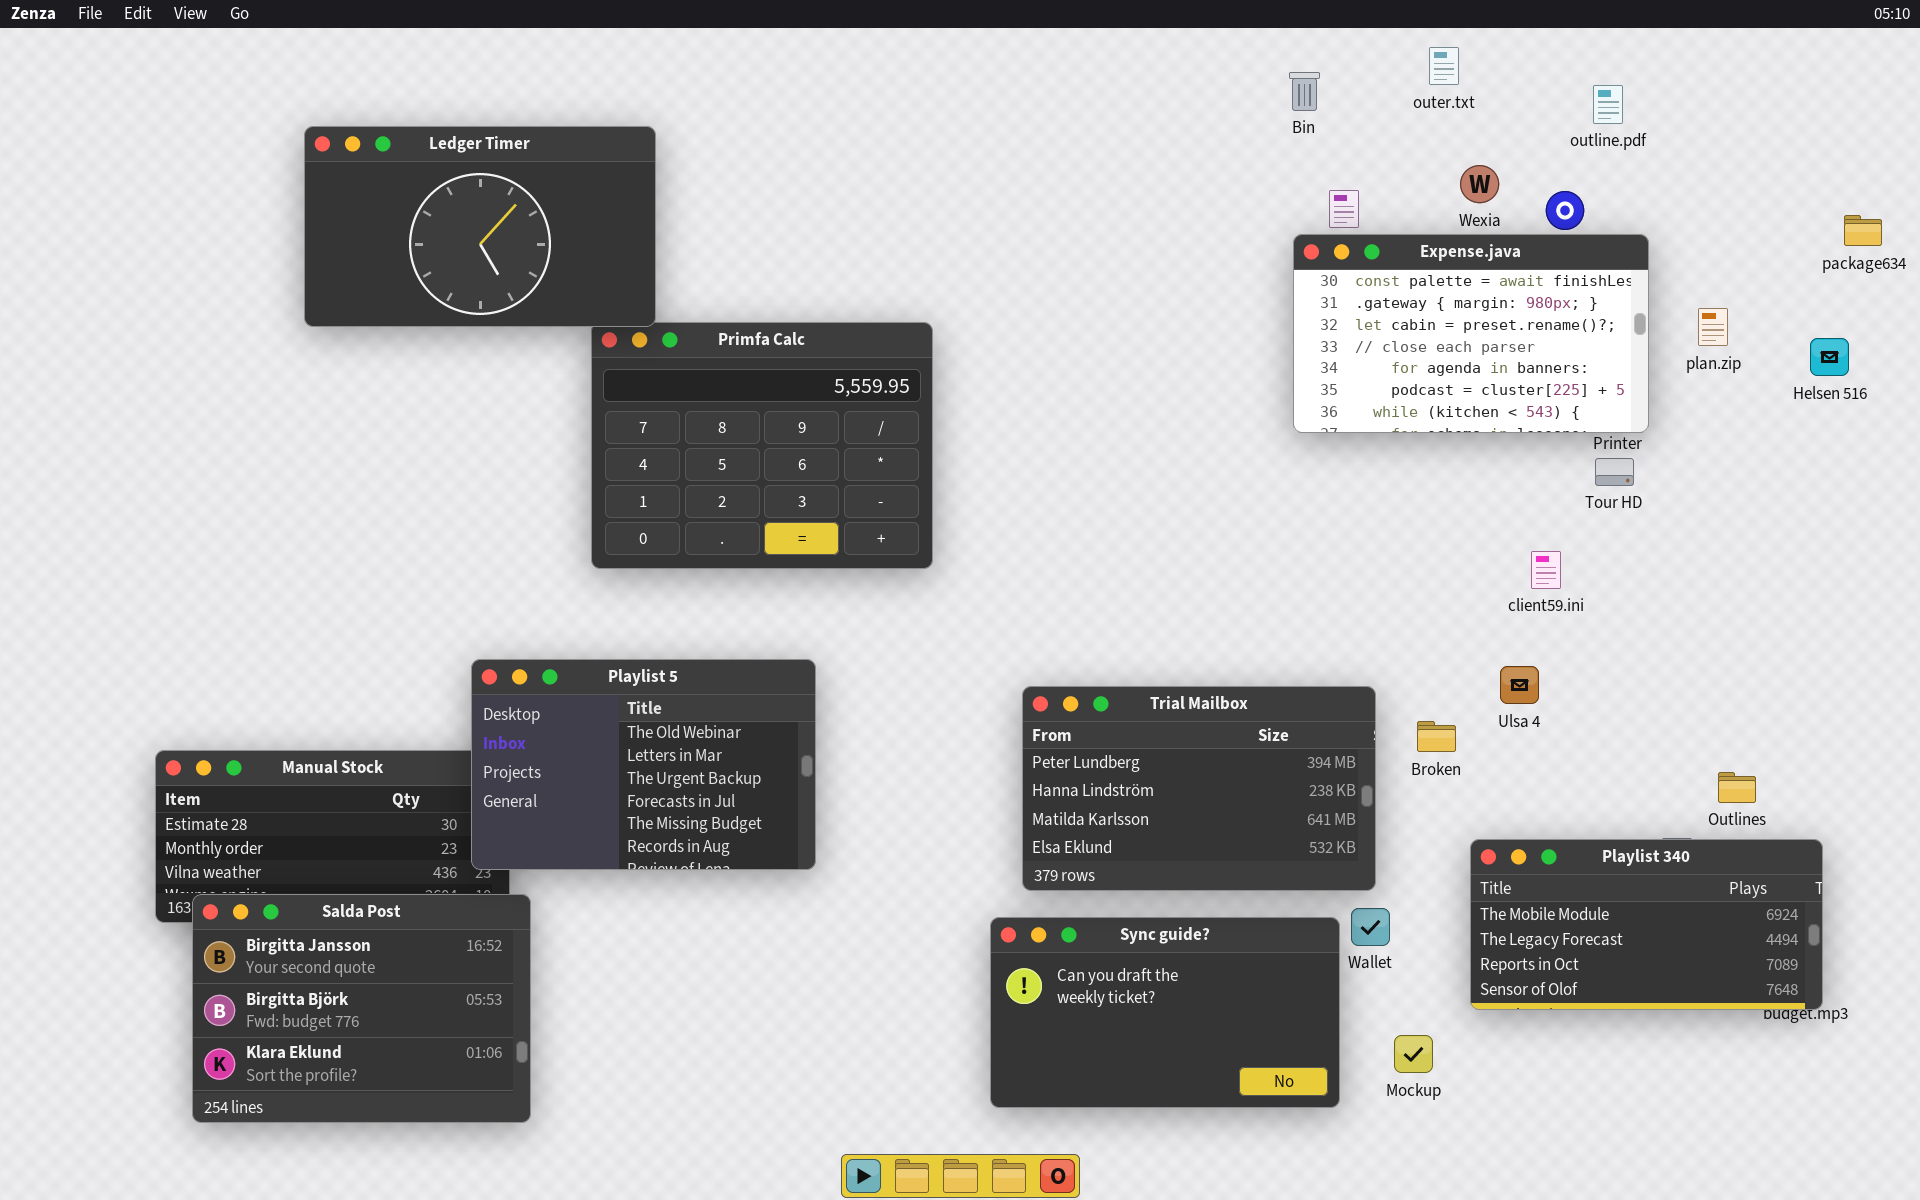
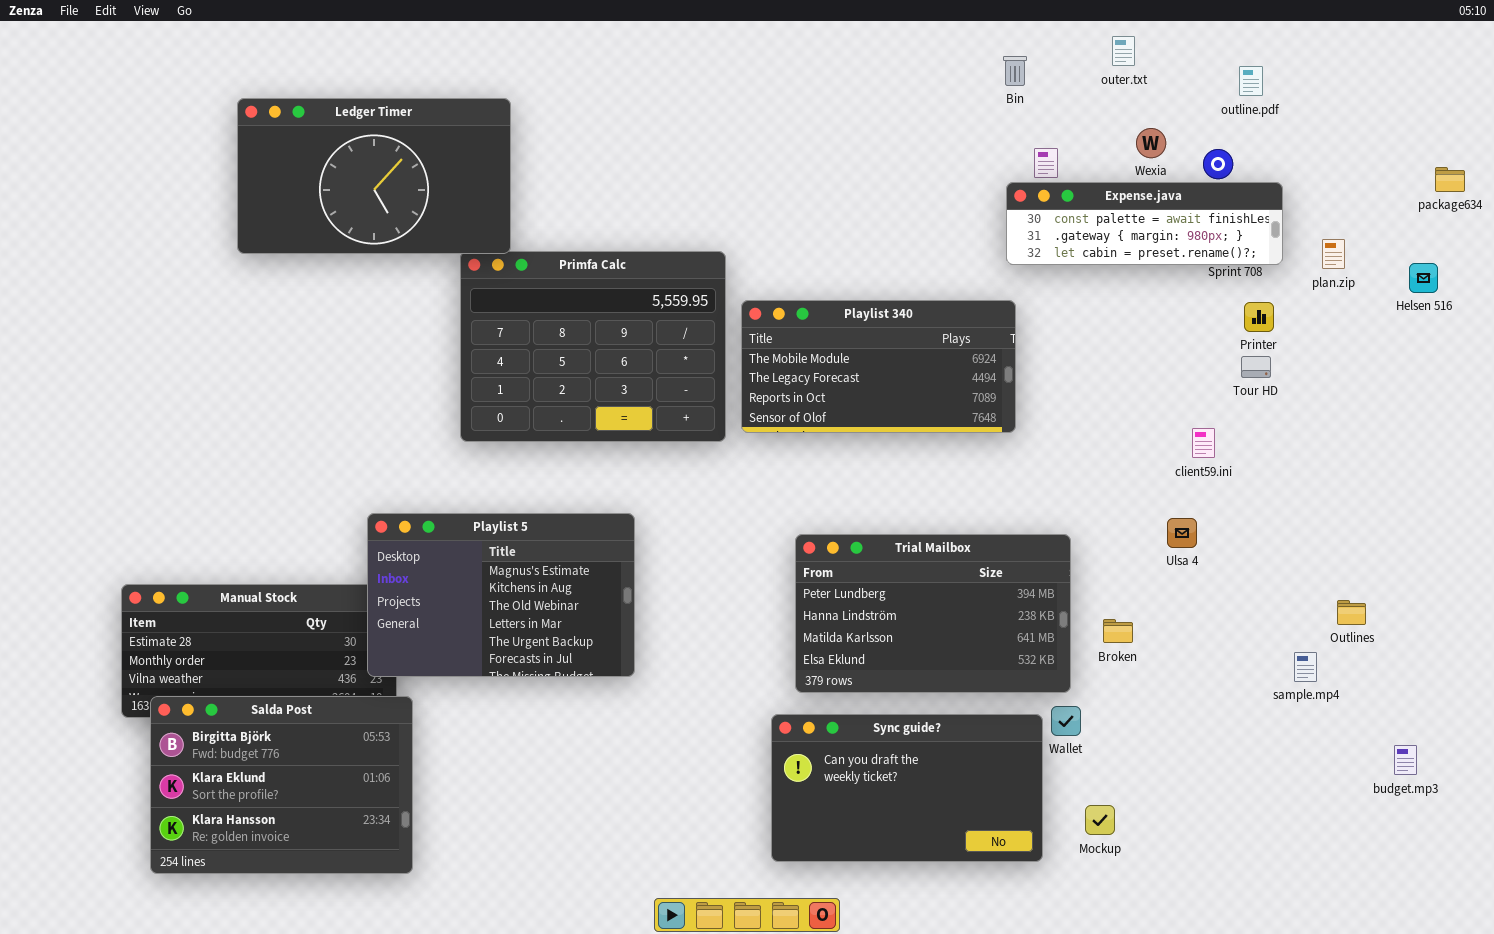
Expense.java: [1293,234,1649,433] -> [1006,182,1283,265], resized
Playlist 5: [471,659,816,870] -> [367,513,635,677], scrolled up 2 rows
Broken: [1417,721,1456,752] -> [1103,619,1133,643], moved
Playlist 340: [1470,839,1823,1010] -> [741,300,1016,433], moved
Salda Post: [192,894,531,1123] -> [150,696,413,874], scrolled down 1 row

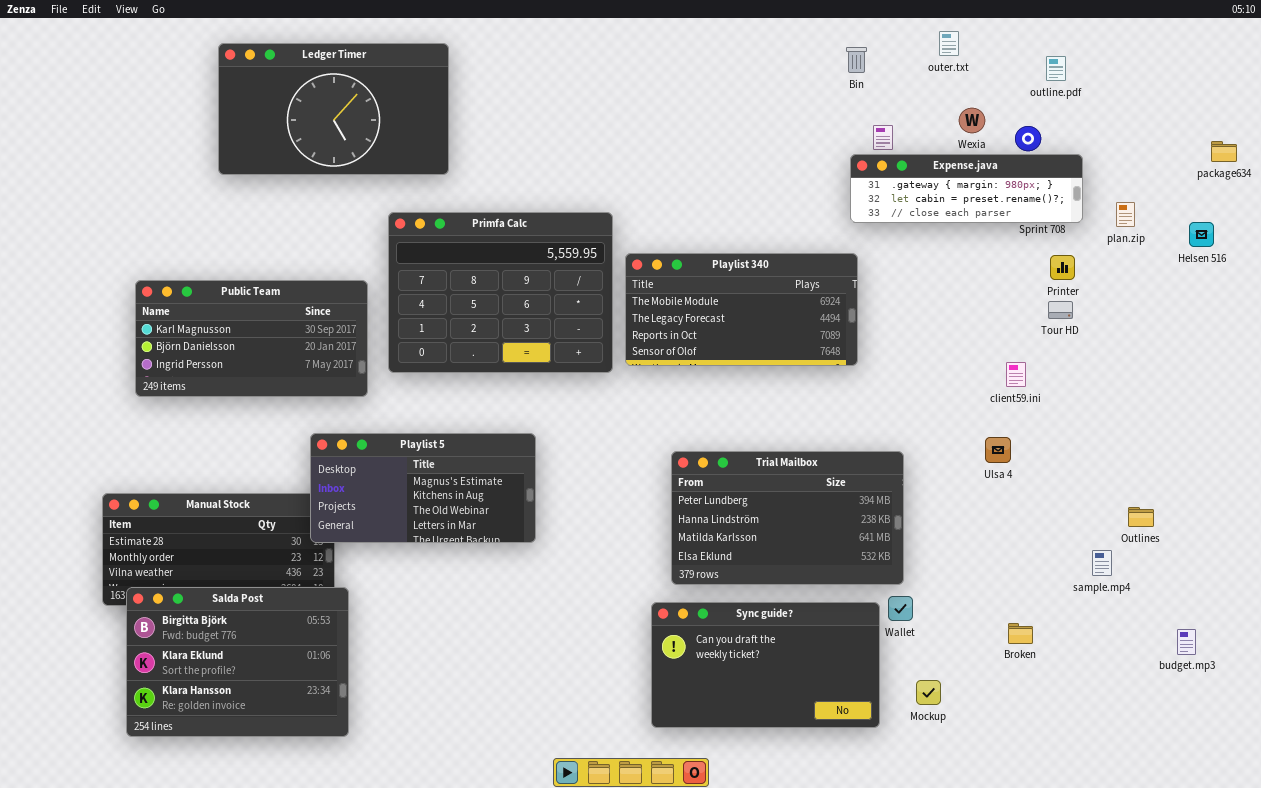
Ledger Timer: [237,98,511,254] -> [218,43,449,175], moved
Expense.java: [1006,182,1283,265] -> [850,154,1083,223], scrolled down 1 row
Public Team: none -> [135,280,368,397], opened
Playlist 5: [367,513,635,677] -> [310,433,536,543], resized
Broken: [1103,619,1133,643] -> [1008,623,1033,644], moved

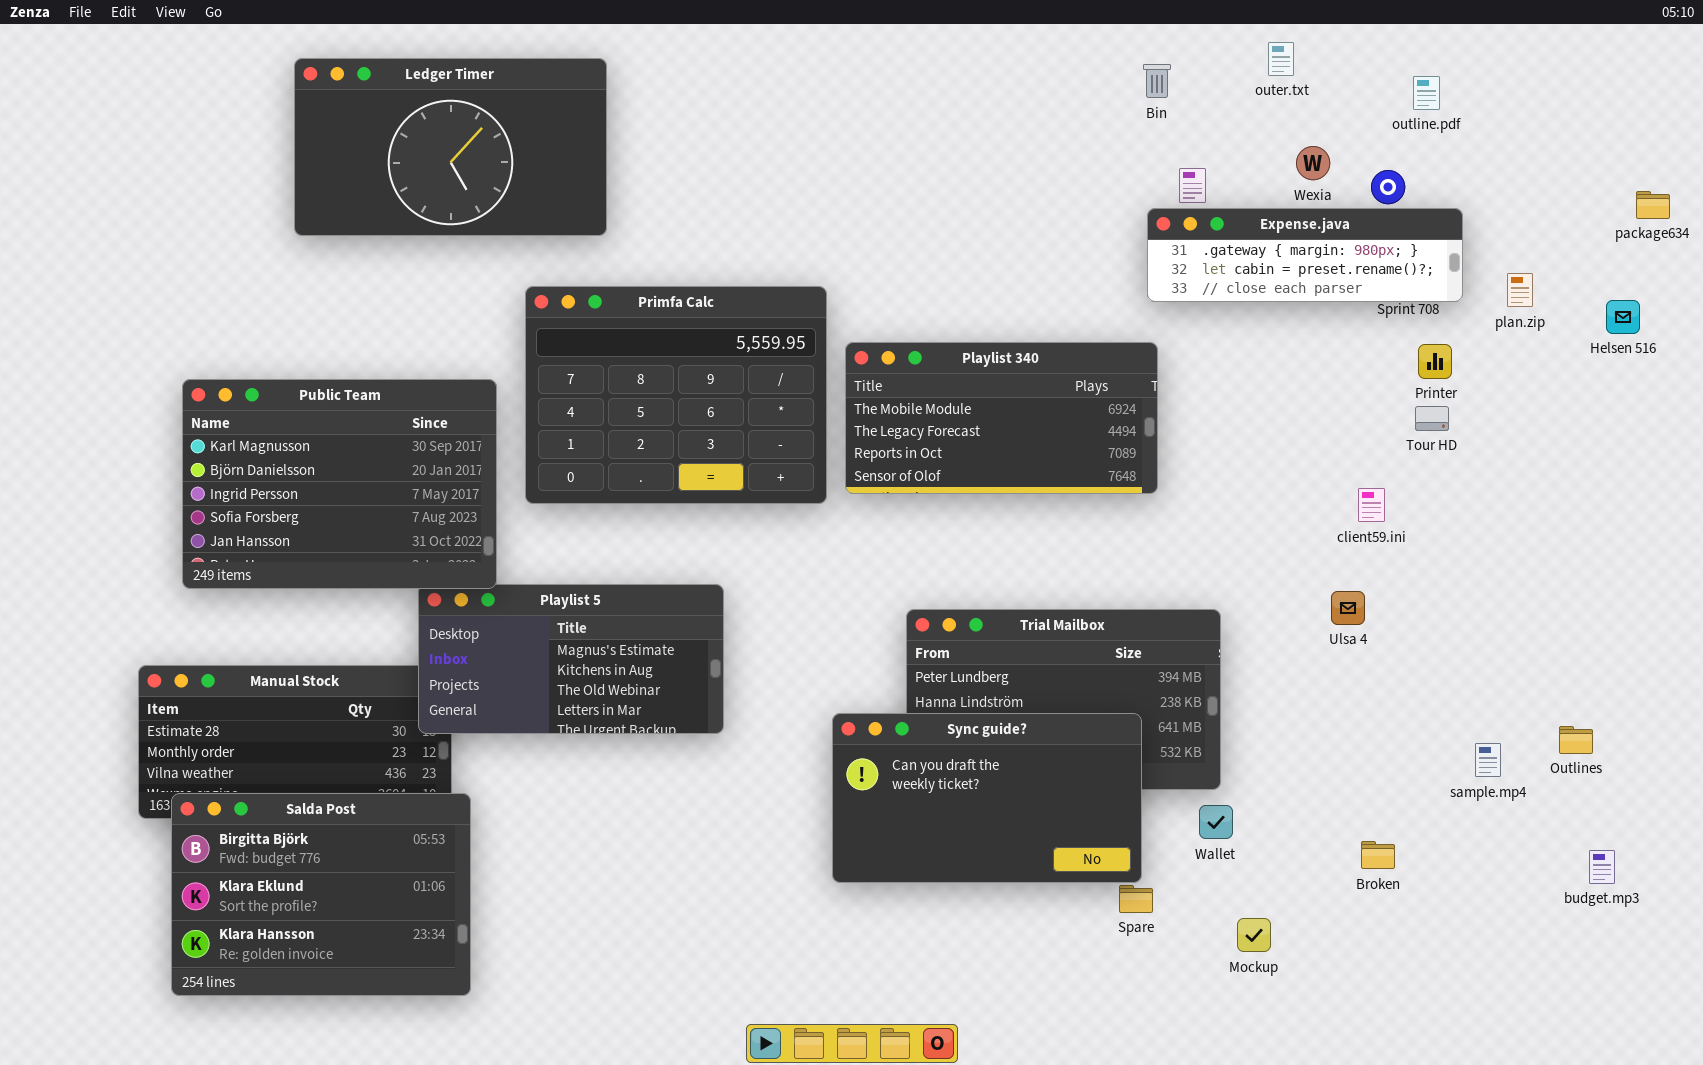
Public Team: [135,280,368,397] -> [182,379,497,589], resized
Outlines: [1128,507,1154,527] -> [1559,726,1593,754], moved
Sync guide?: [651,602,880,728] -> [832,713,1142,883], moved

